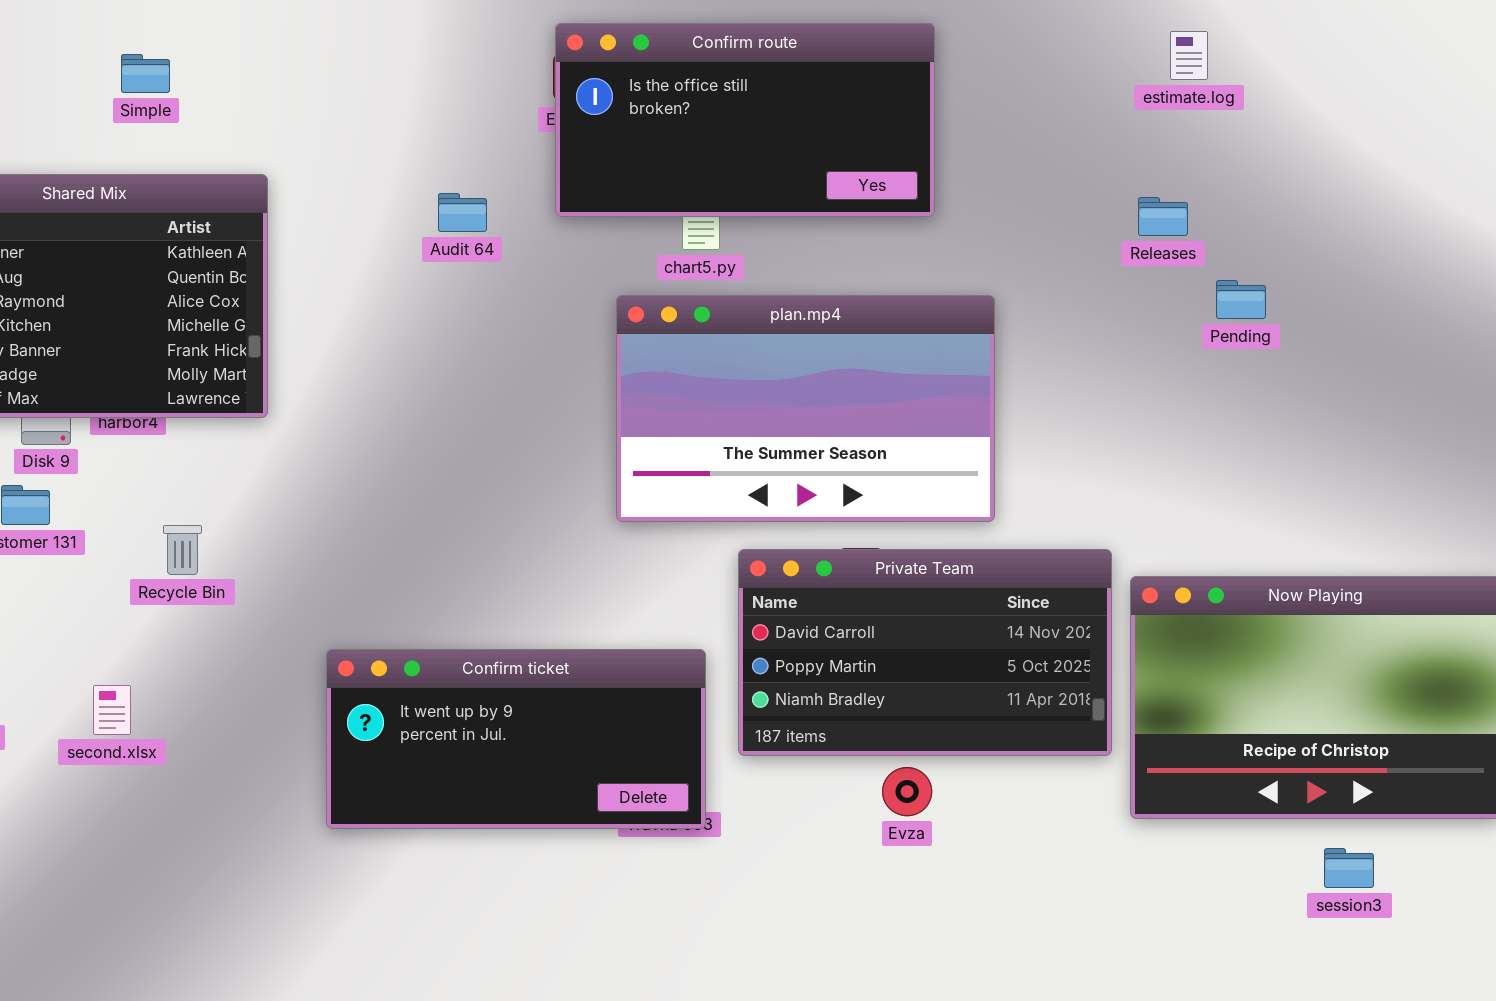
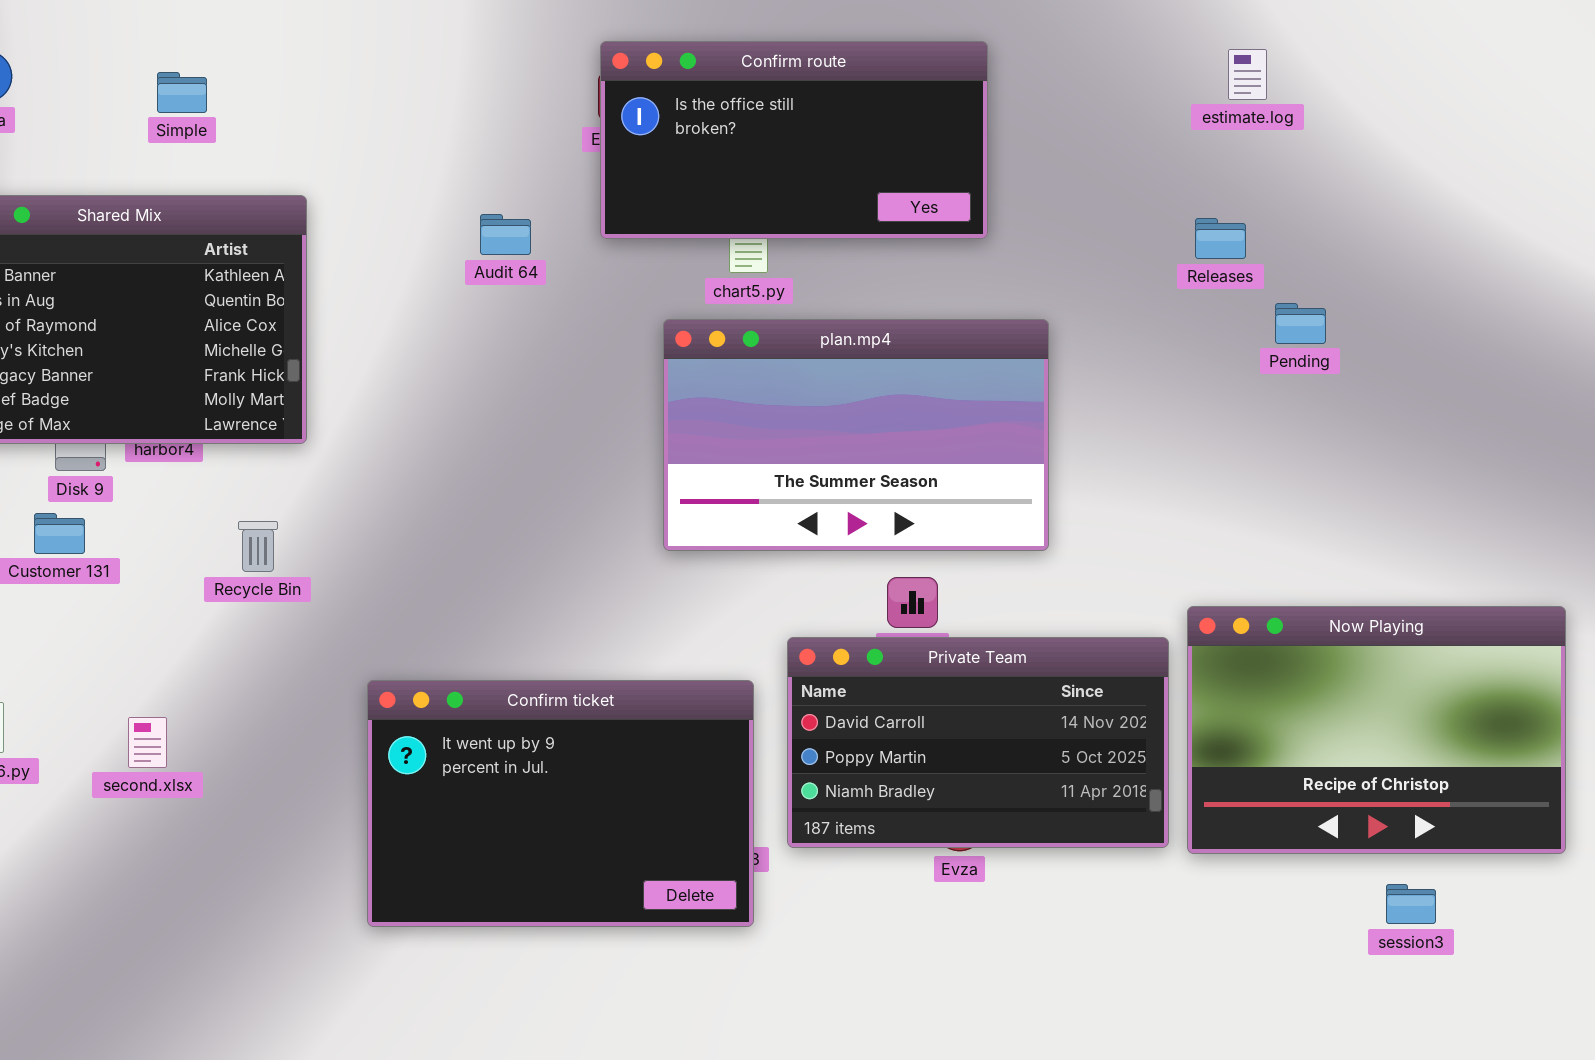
Recycle Bin: [163,525,202,575] -> [238,521,278,572], moved
Private Team: [738,549,1112,756] -> [787,637,1169,848], moved
Confirm ticket: [326,649,706,829] -> [367,680,754,927], resized

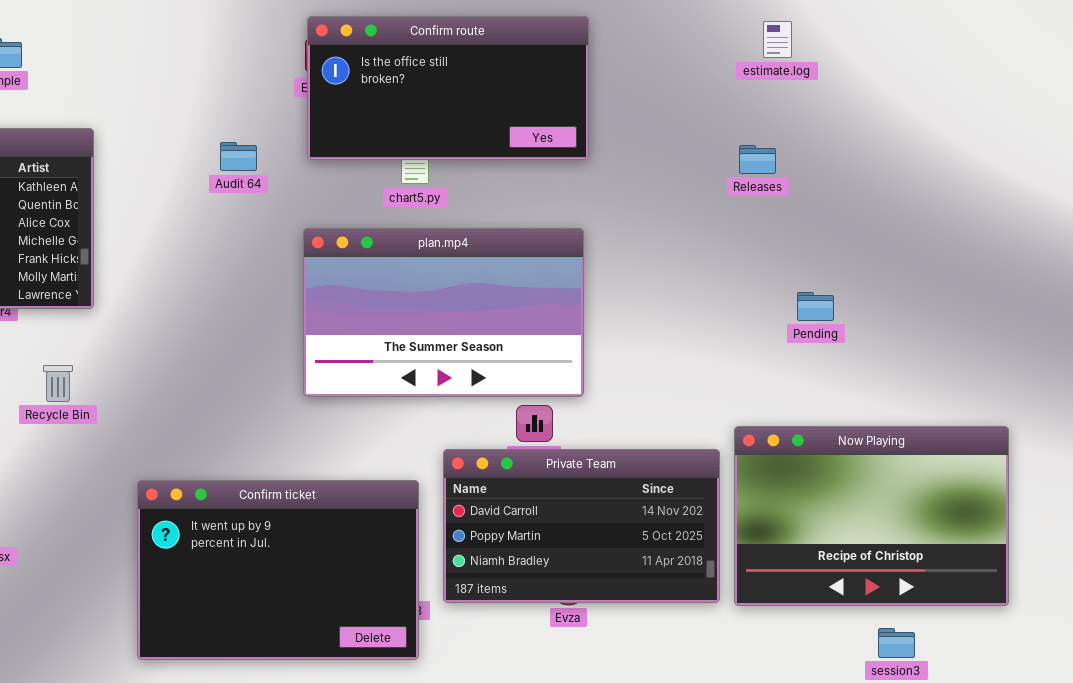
Pending: [1275,303,1326,344] -> [797,292,834,321], moved
plan.mp4: [663,319,1049,551] -> [303,228,584,397], moved

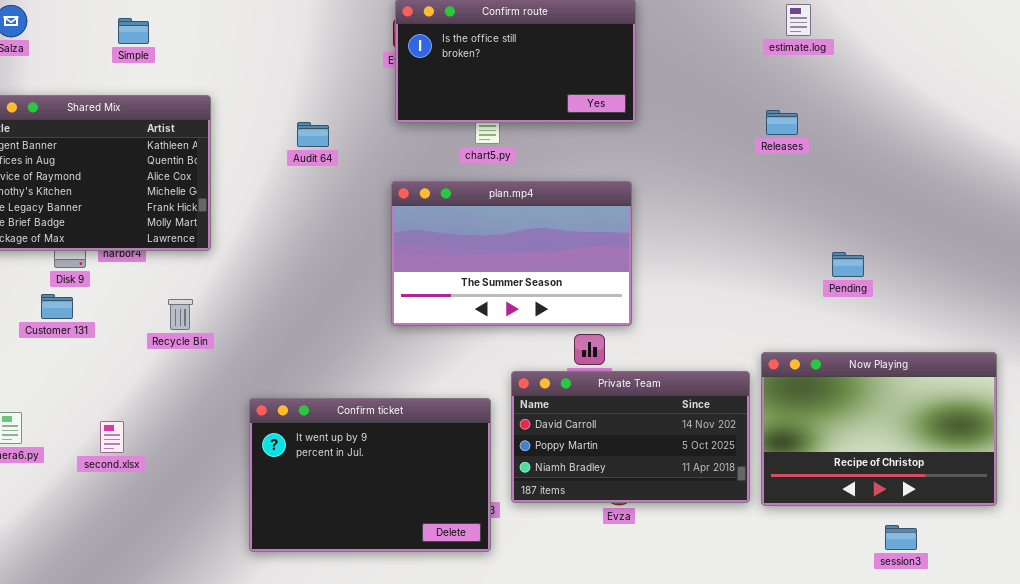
Audit 64: [220,142,257,171] -> [297,122,329,147], moved
Pending: [797,292,834,321] -> [832,252,864,277], moved

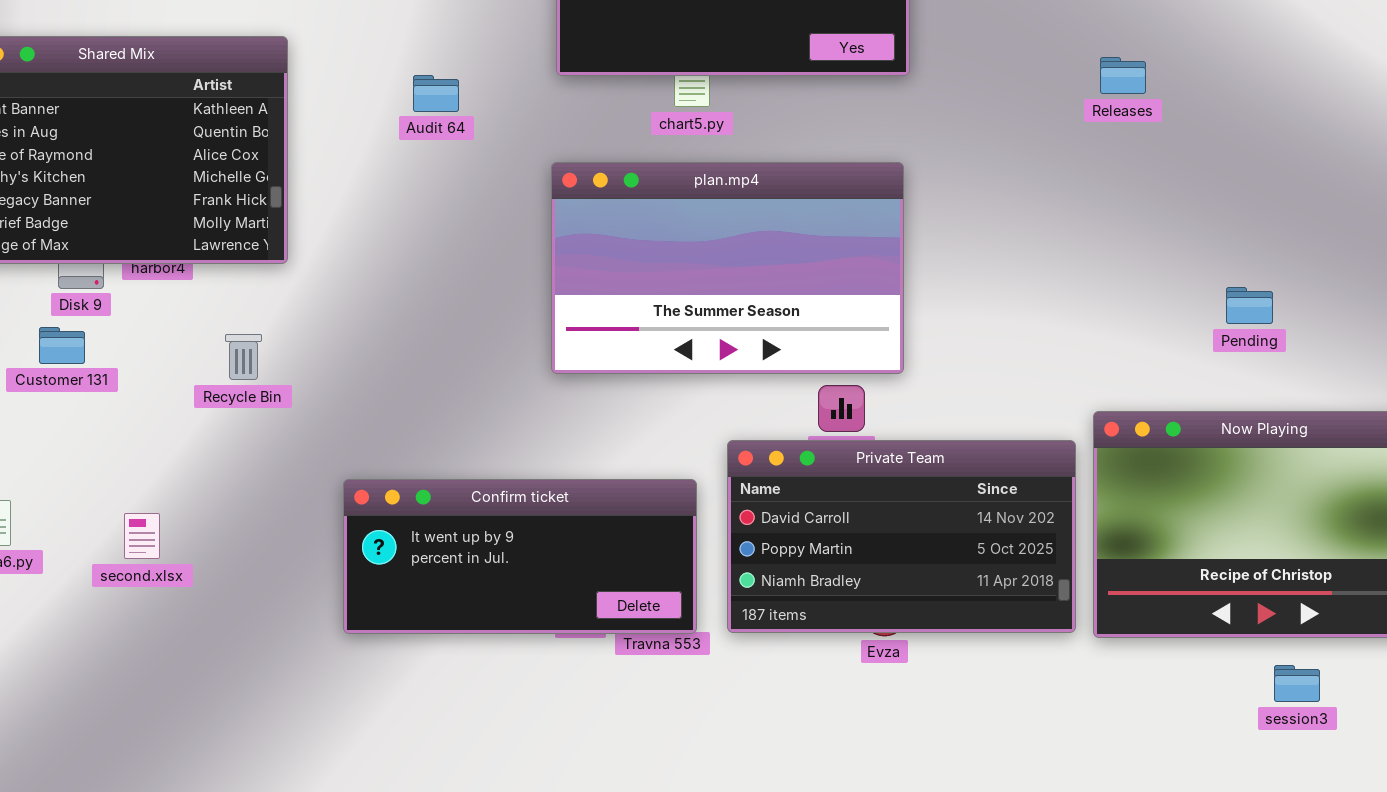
Pending: [832,252,864,277] -> [1226,287,1273,324], moved
Confirm ticket: [249,398,491,552] -> [343,479,697,634], resized

